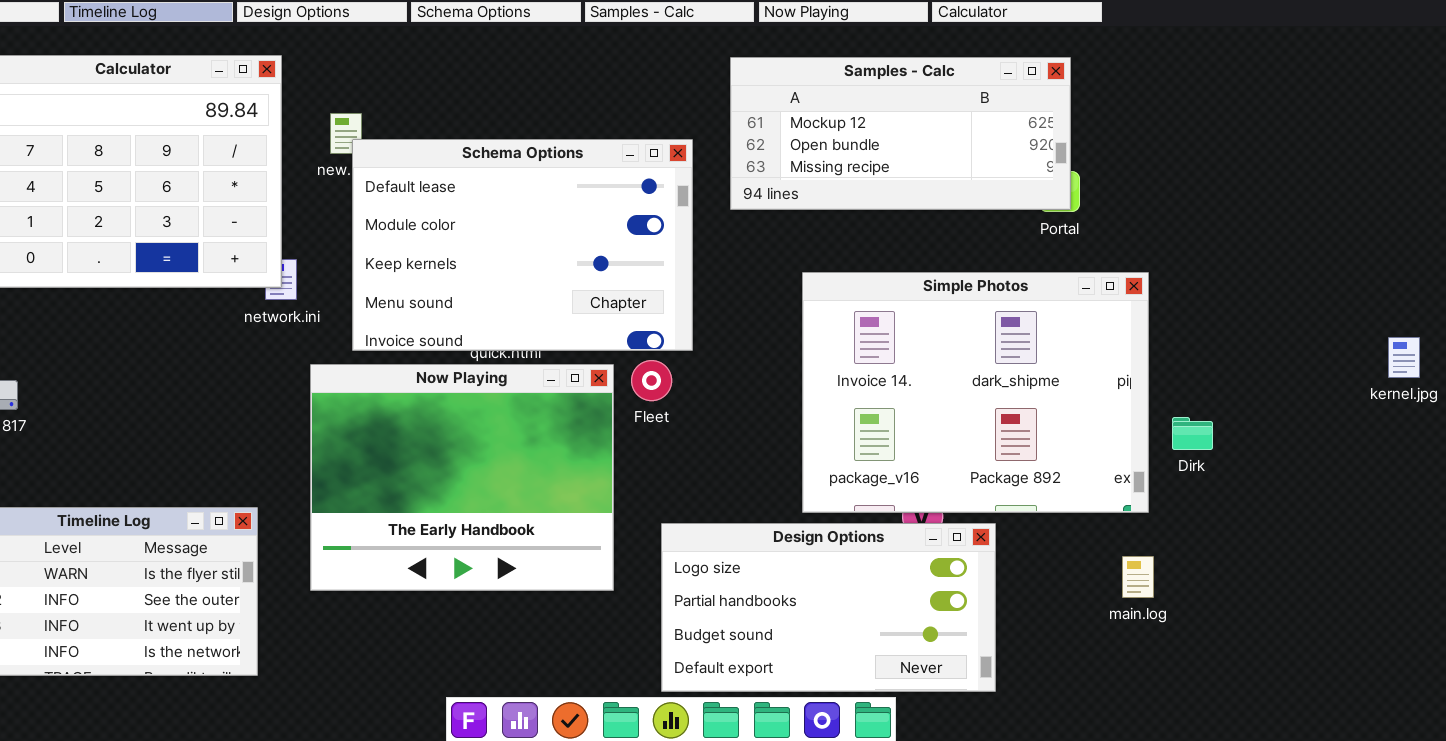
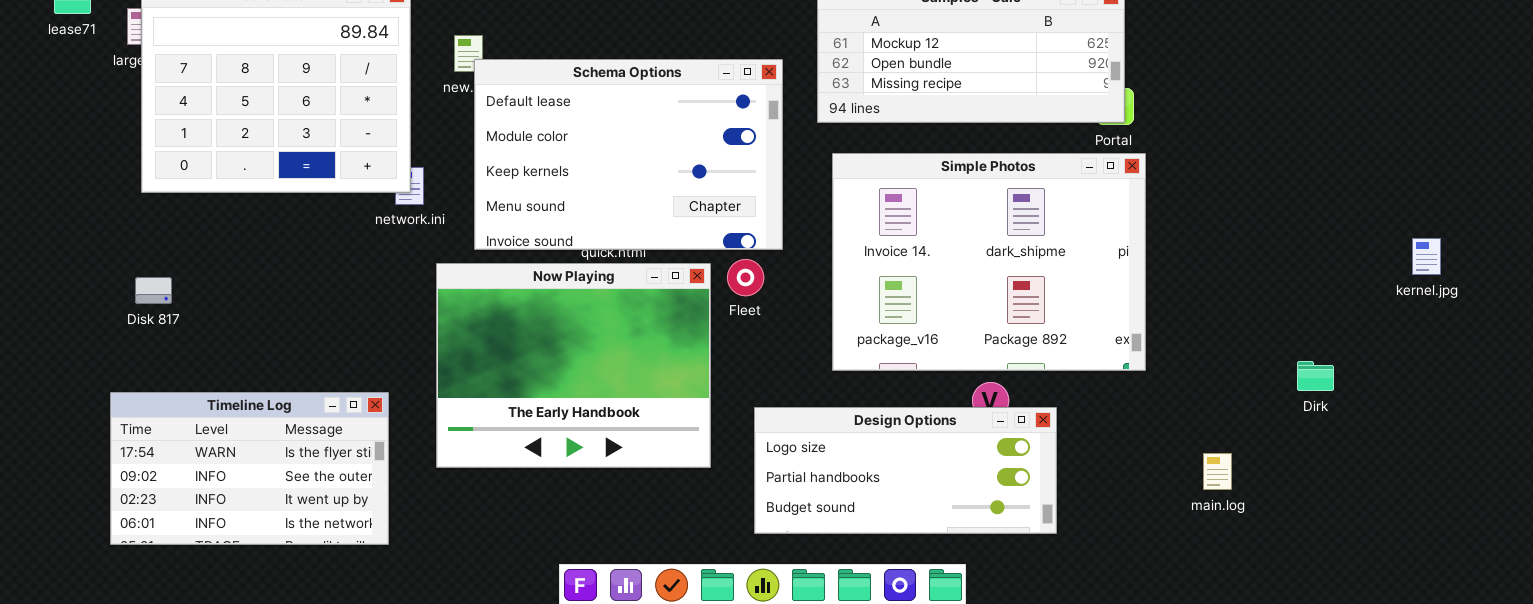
Simple Photos: [802,272,1149,513] -> [832,153,1146,371], moved
Dirk: [1172,417,1213,450] -> [1297,361,1334,391], moved
Design Options: [661,523,996,692] -> [754,407,1057,534], resized
main.log: [1122,556,1154,598] -> [1203,453,1232,490], moved

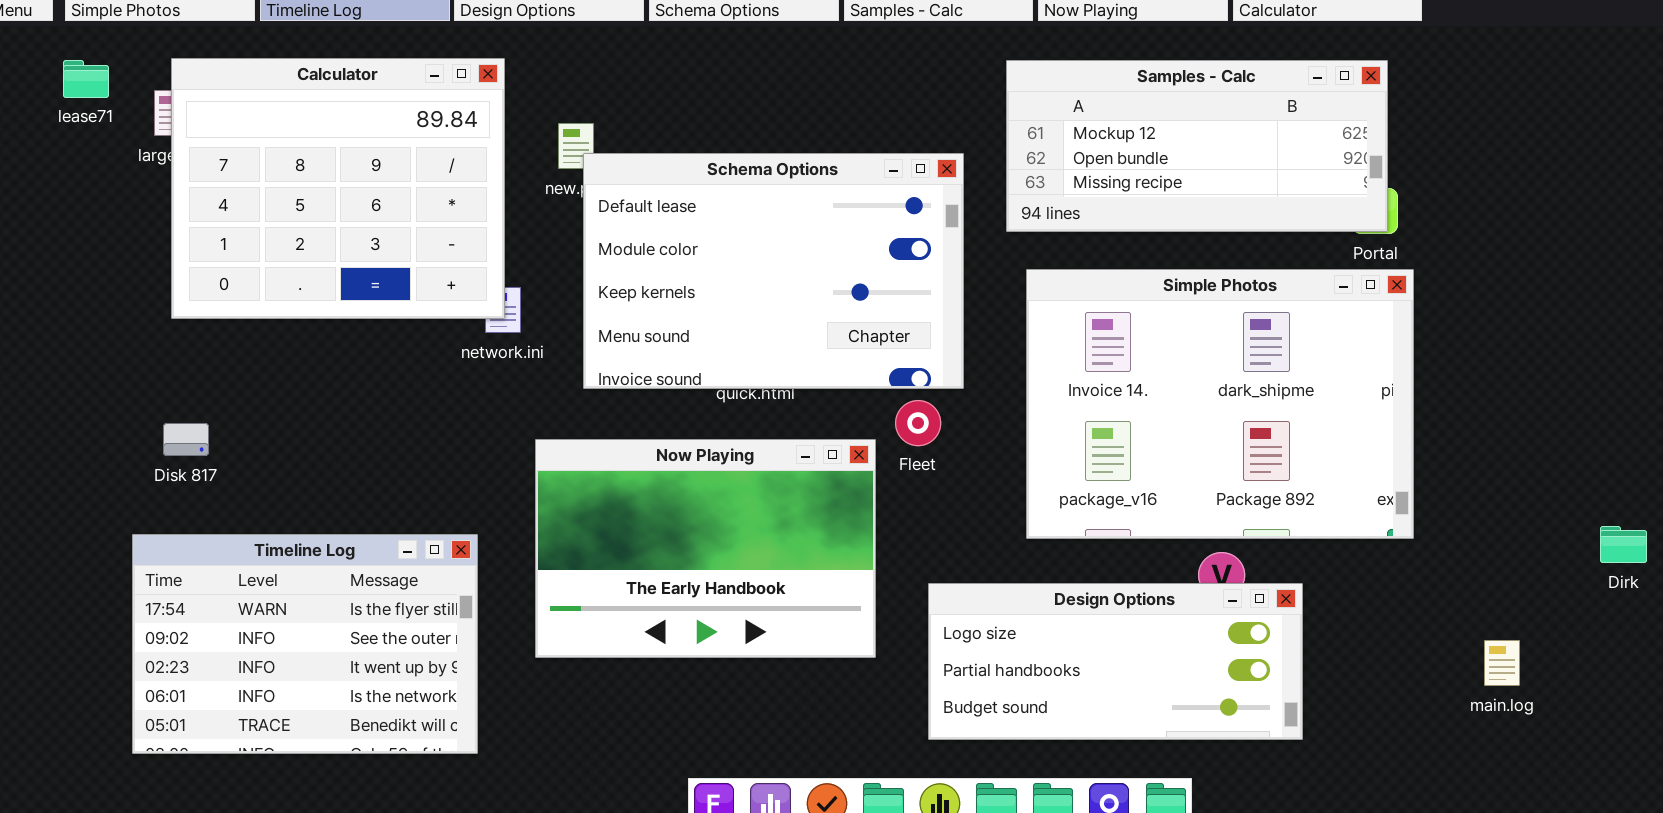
Now Playing: [436,263,711,468] -> [535,439,876,658], resized
Timeline Log: [110,392,389,545] -> [132,534,478,754], resized

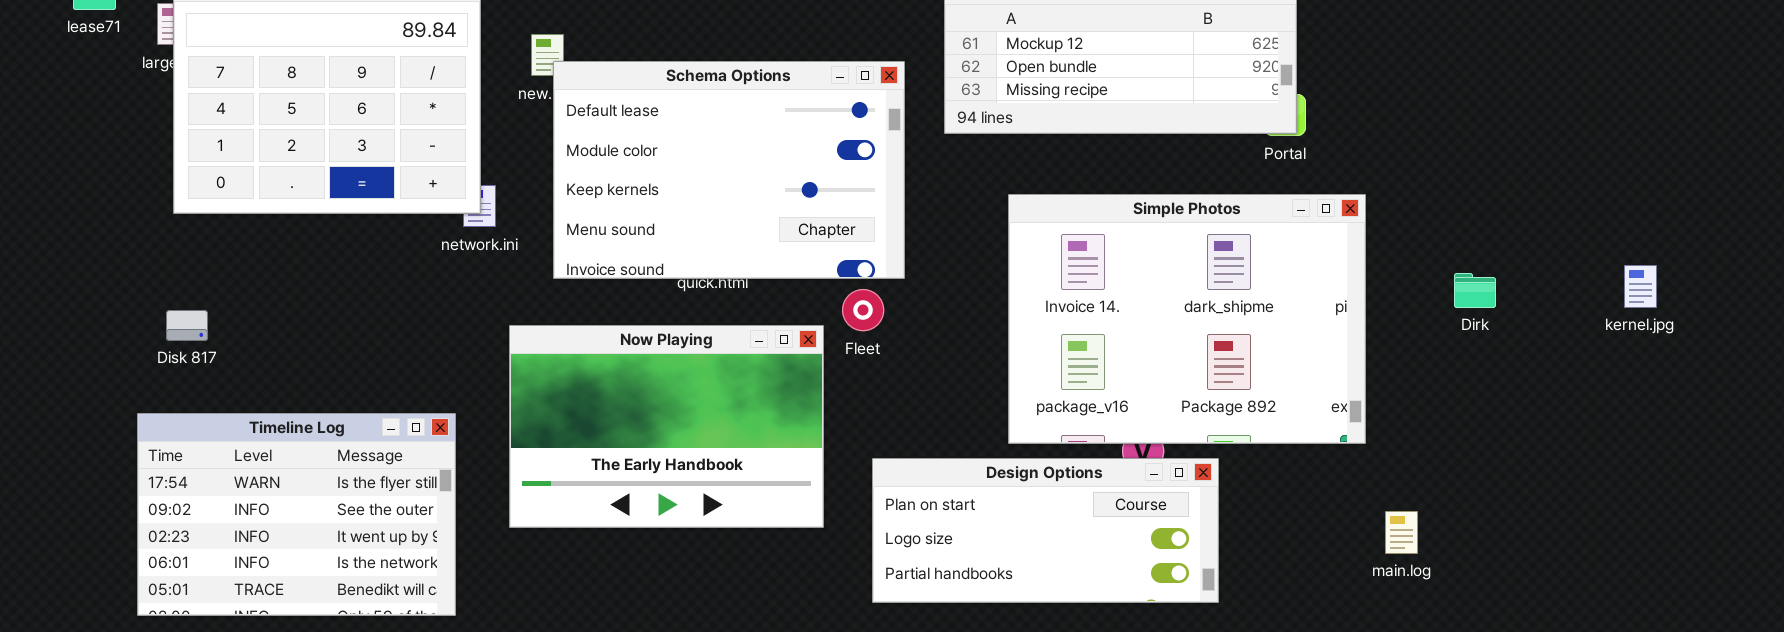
Simple Photos: [1026,269,1414,539] -> [1008,194,1366,444], moved
Dirk: [1600,526,1647,563] -> [1454,273,1496,308], moved
Design Options: [928,583,1303,740] -> [872,458,1219,603], scrolled up 1 row

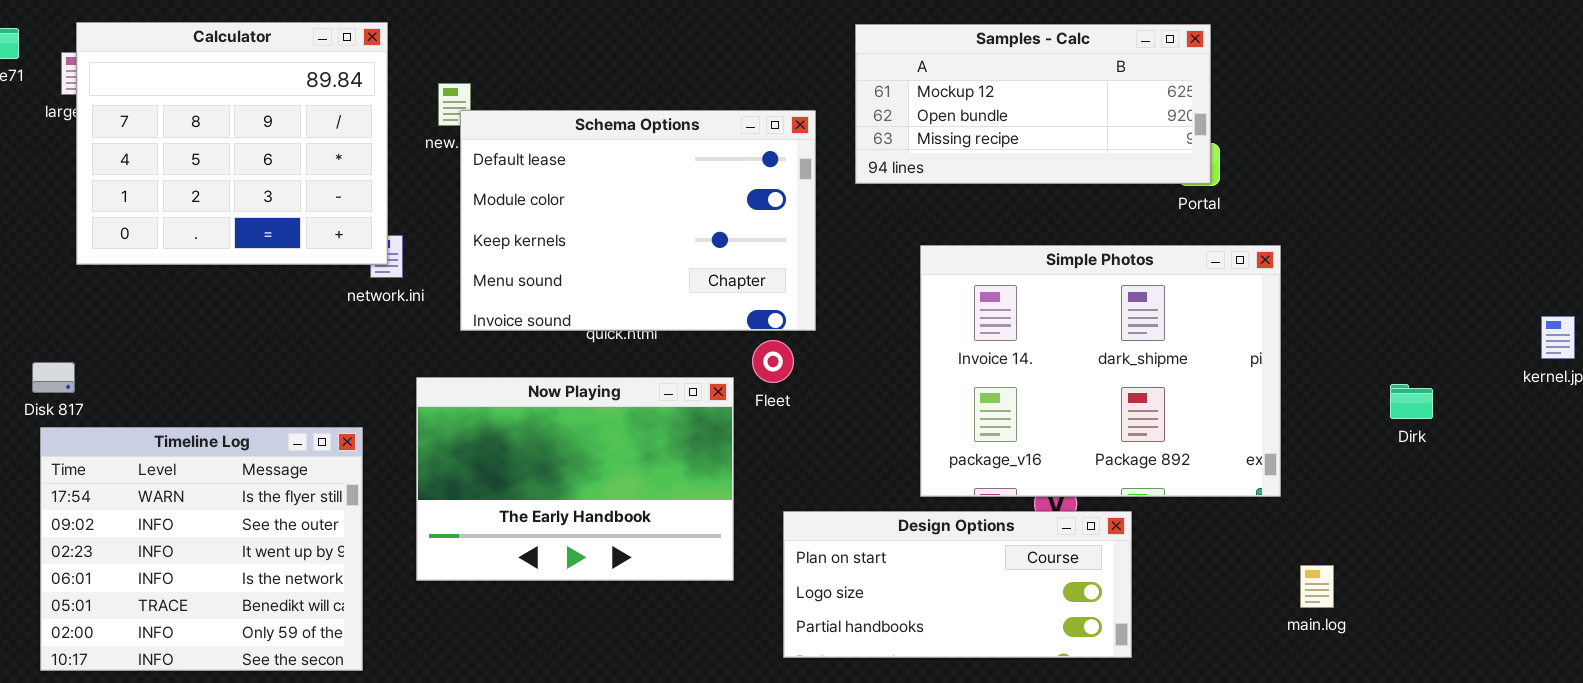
Dirk: [1454,273,1496,308] -> [1390,384,1433,419], moved
Disk 817: [166,310,208,341] -> [32,362,75,393], moved
Timeline Log: [137,413,456,616] -> [40,427,363,671], resized

